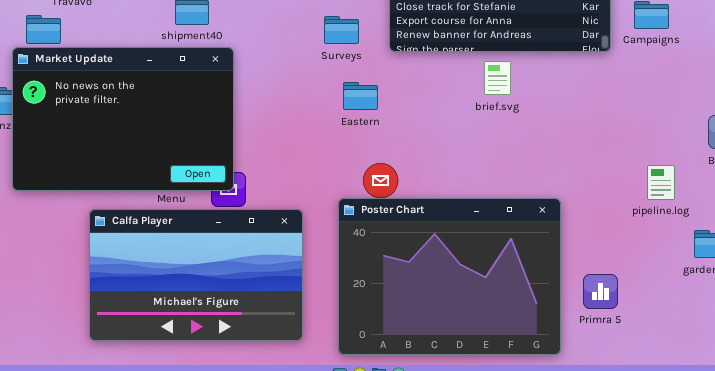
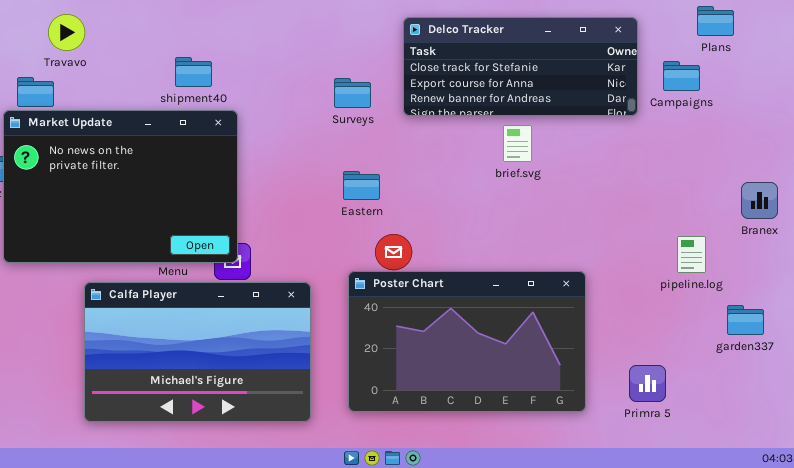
Eastern: [343,82,378,110] -> [343,171,380,200], moved
Poster Chart: [338,198,561,355] -> [348,271,586,412], resized
Primra 5: [583,274,618,309] -> [629,365,666,402], moved

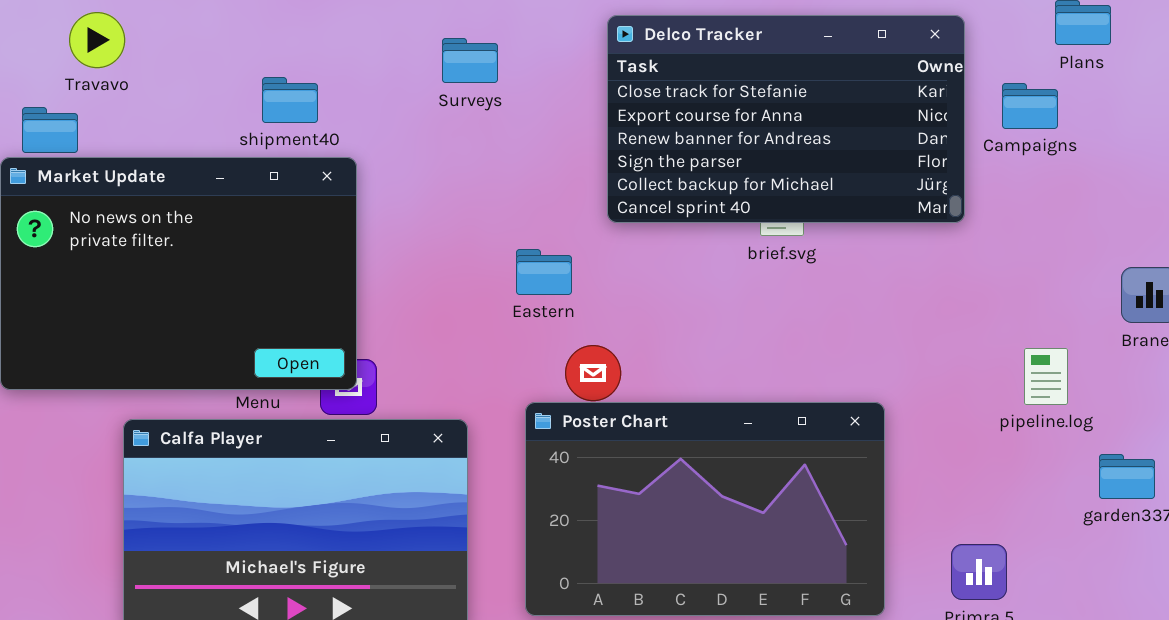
Delco Tracker: [403,17,638,116] -> [607,15,965,223], resized
Surveys: [334,78,371,108] -> [442,38,498,83], moved

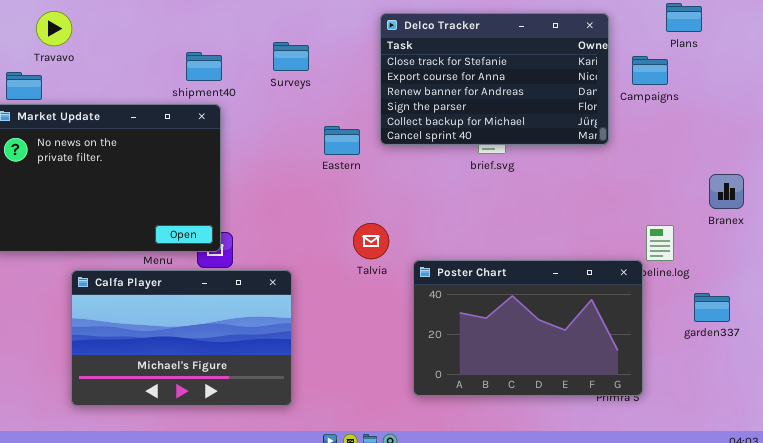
Surveys: [442,38,498,83] -> [273,42,309,71], moved
shipment40: [262,77,318,123] -> [186,52,222,81], moved
Eastern: [516,249,572,295] -> [324,126,360,155], moved
Poster Chart: [525,402,885,616] -> [413,260,643,396], moved

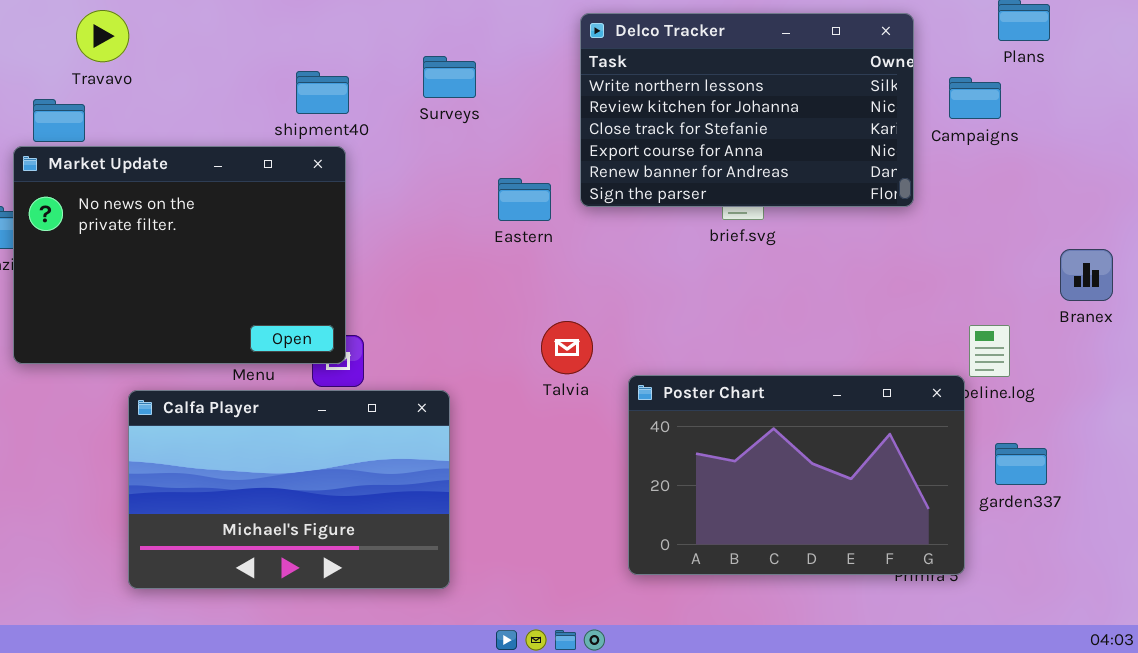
Delco Tracker: [380,13,609,145] -> [580,13,914,207], scrolled up 2 rows
garden337: [694,293,730,322] -> [995,443,1047,485], moved

